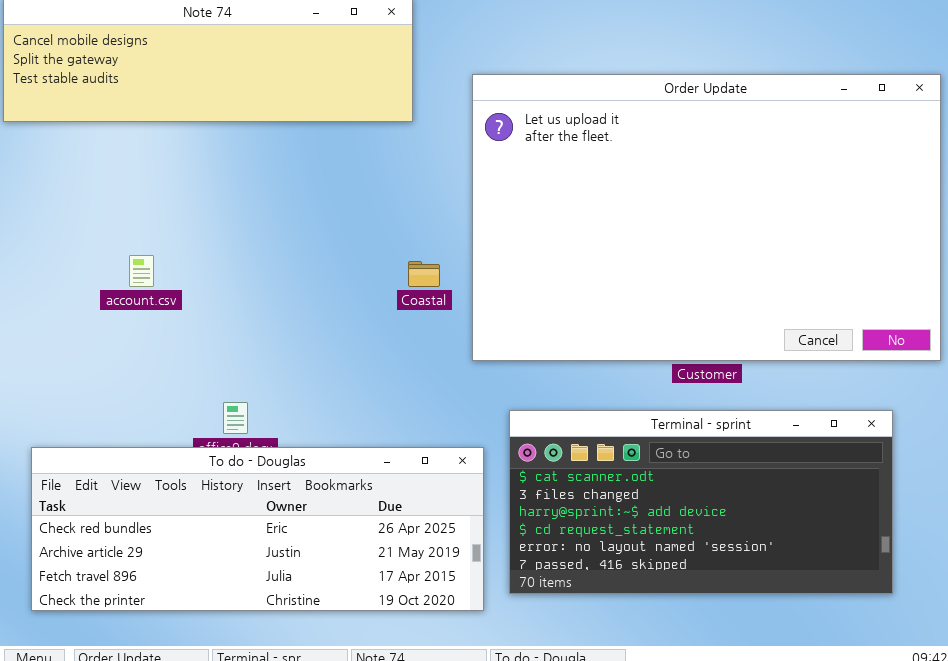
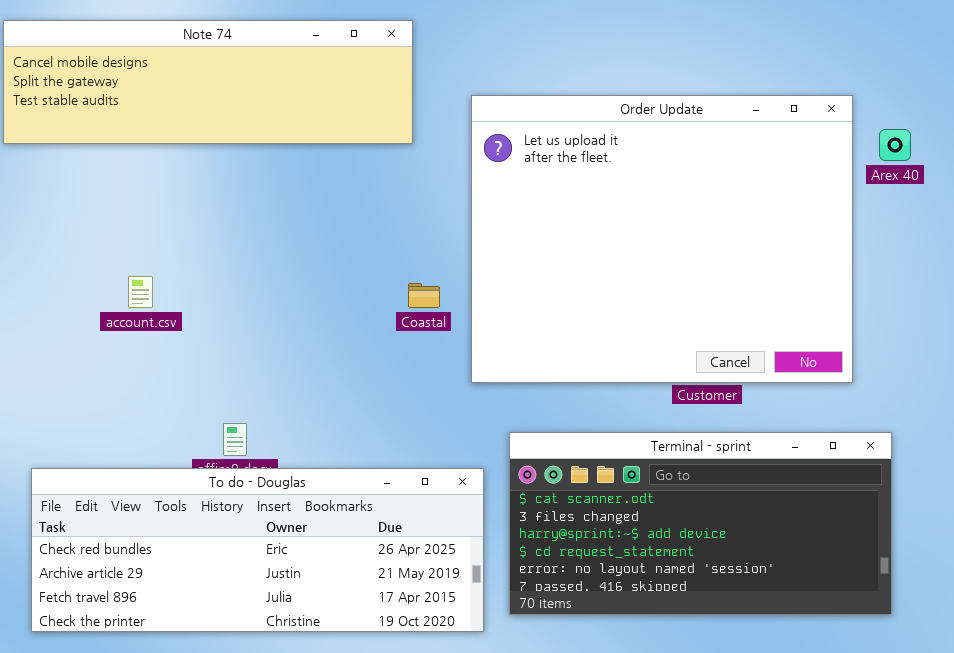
Order Update: [472,74,941,361] -> [471,95,853,383], resized

